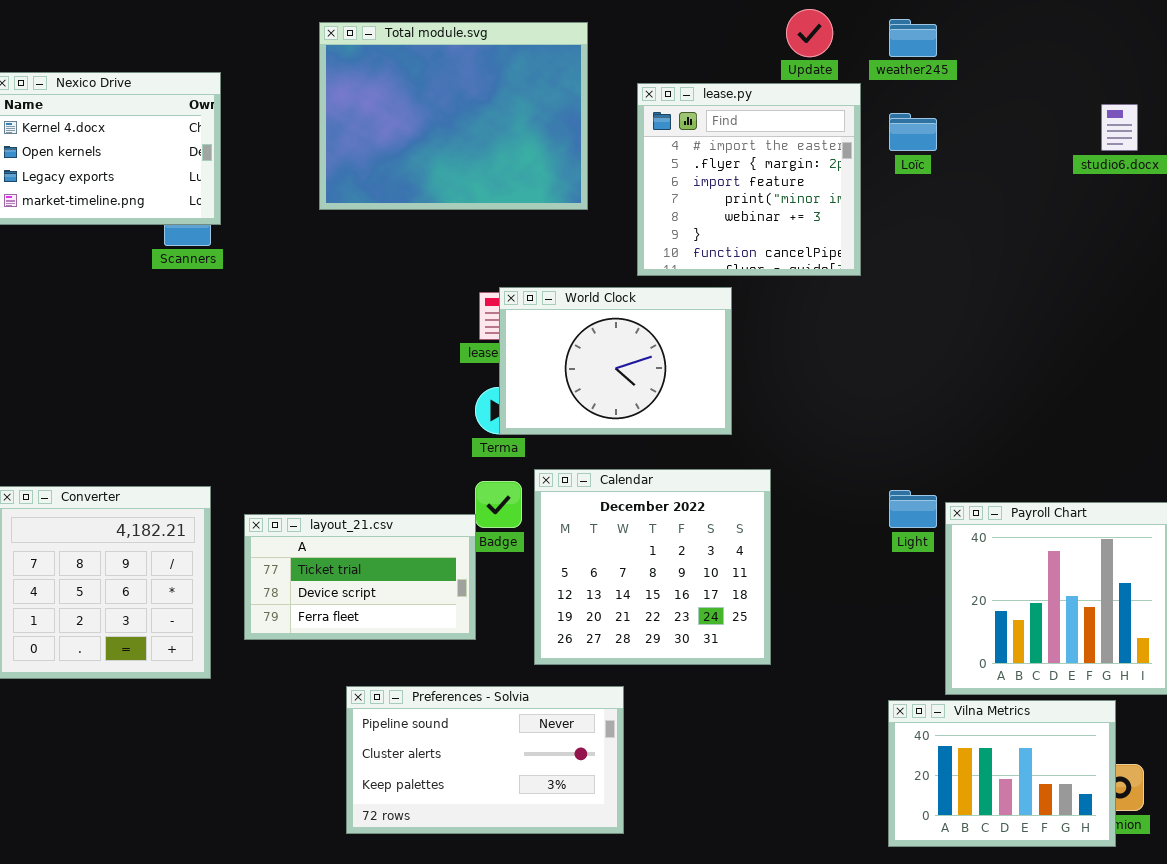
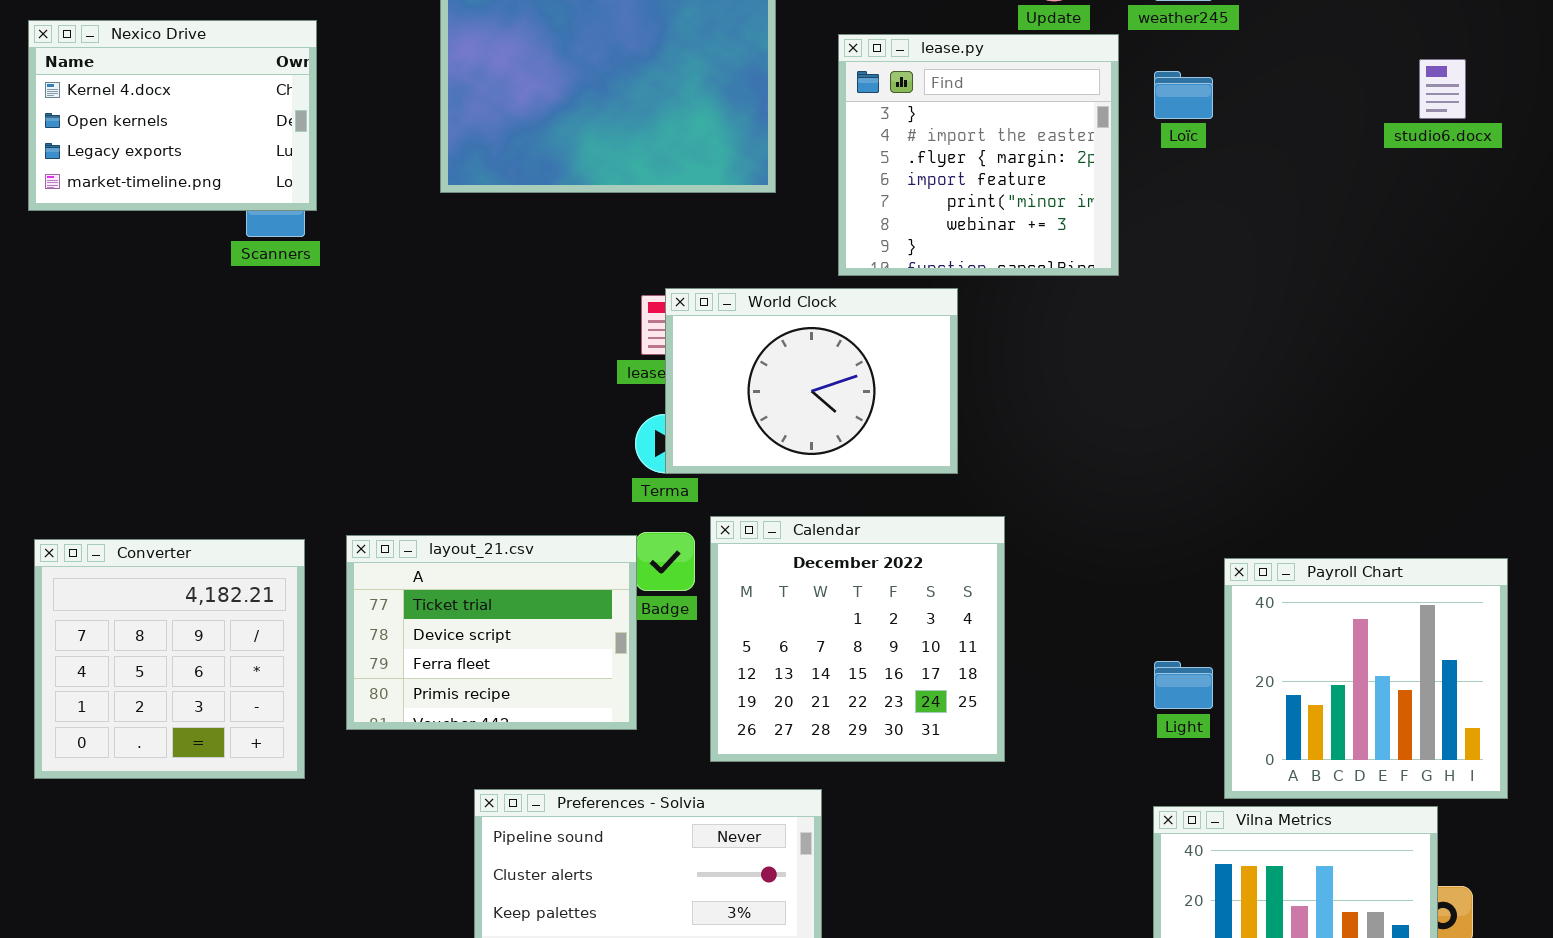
lease.py: [637,83,861,276] -> [838,34,1119,276], scrolled up 1 row
Light: [889,490,937,528] -> [1154,661,1213,709], moved
layout_21.csv: [244,514,476,640] -> [346,535,637,730], resized

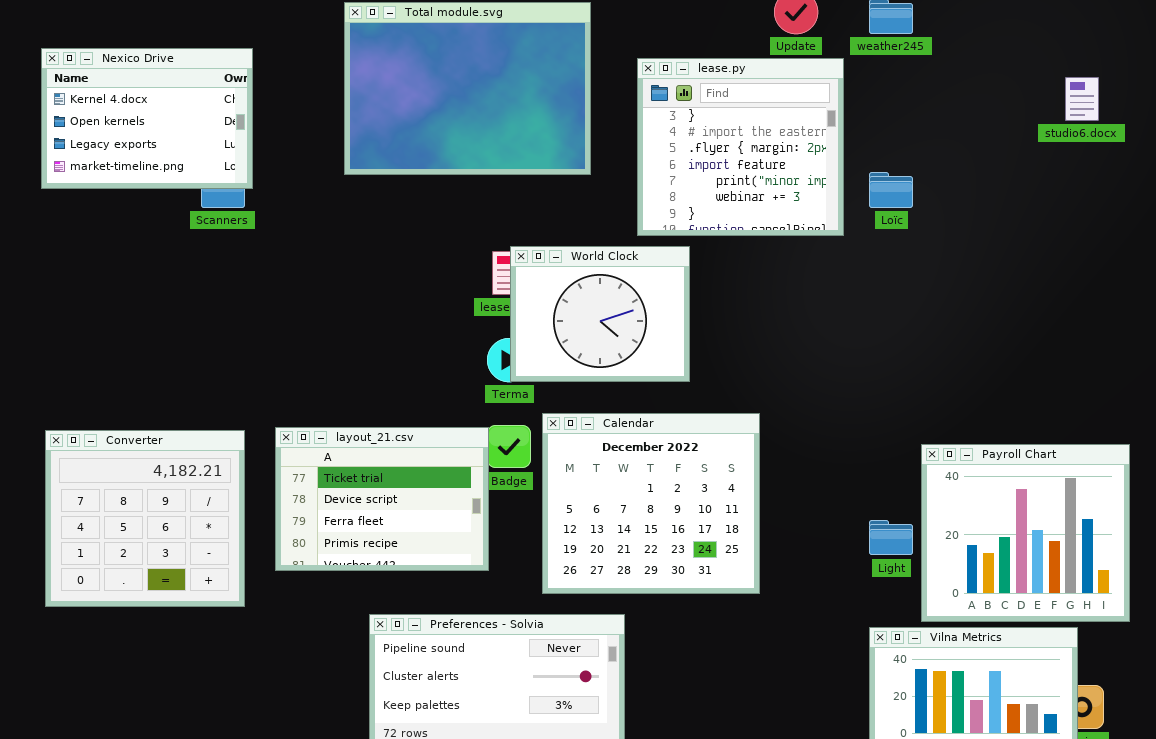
Loïc: [1154,71,1213,119] -> [869,172,913,208], moved
World Clock: [665,288,958,474] -> [510,246,690,382], resized

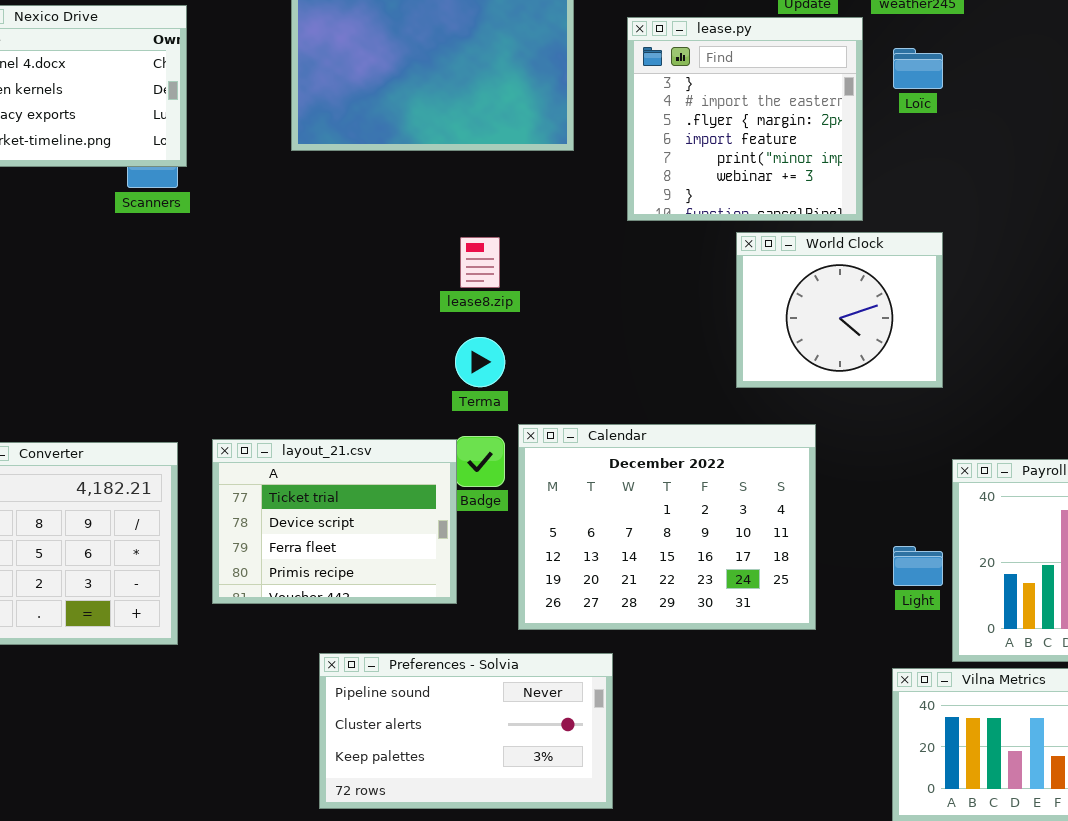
Loïc: [869,172,913,208] -> [893,48,943,89], moved
World Clock: [510,246,690,382] -> [736,232,943,388], moved
Calendar: [542,413,760,594] -> [518,424,816,630], resized

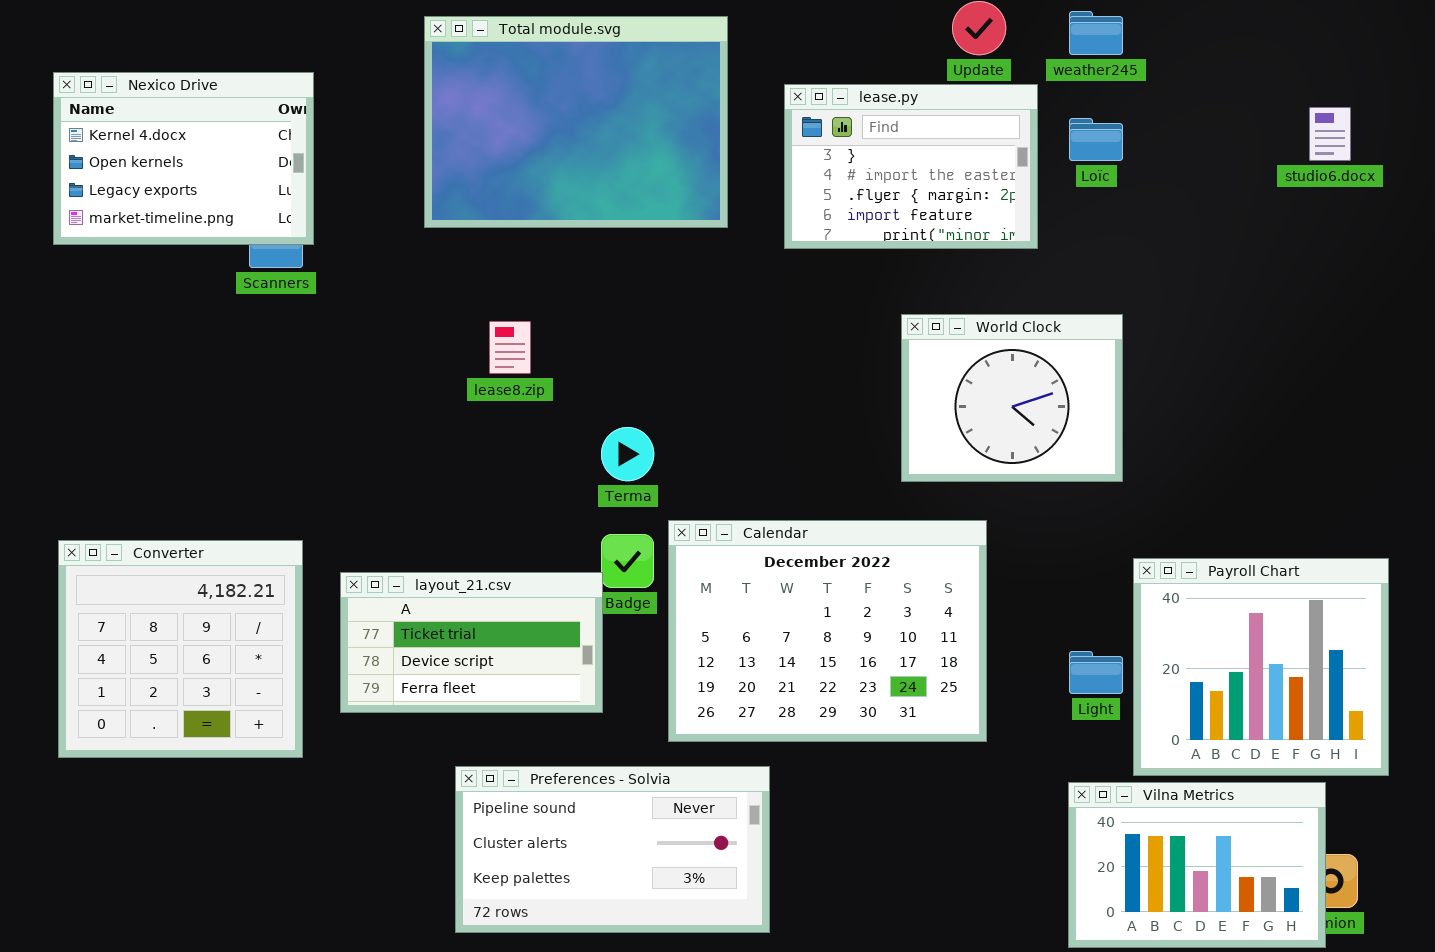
lease.py: [627,17,863,221] -> [784,84,1038,249], resized
lease8.zip: [460,237,500,288] -> [489,321,531,374], moved
layout_21.csv: [212,439,457,604] -> [340,572,603,713], resized

